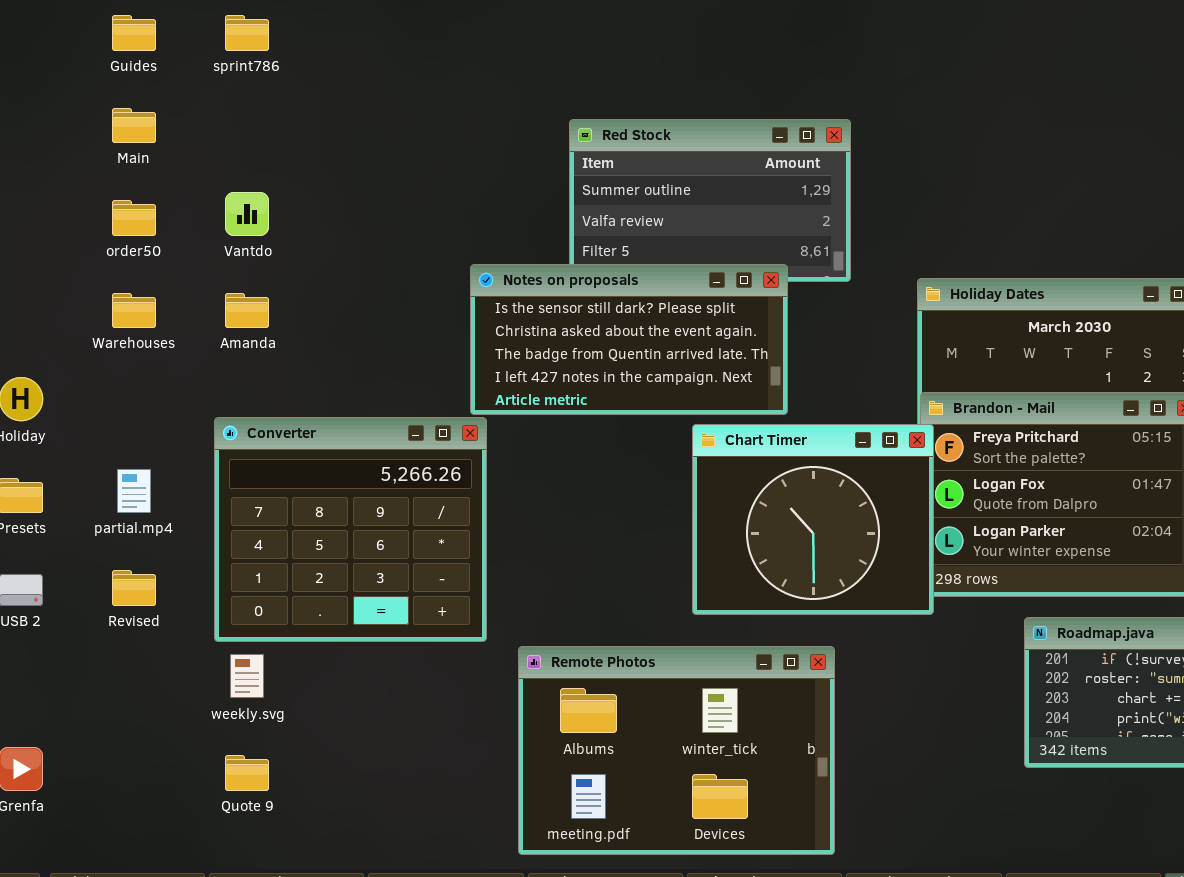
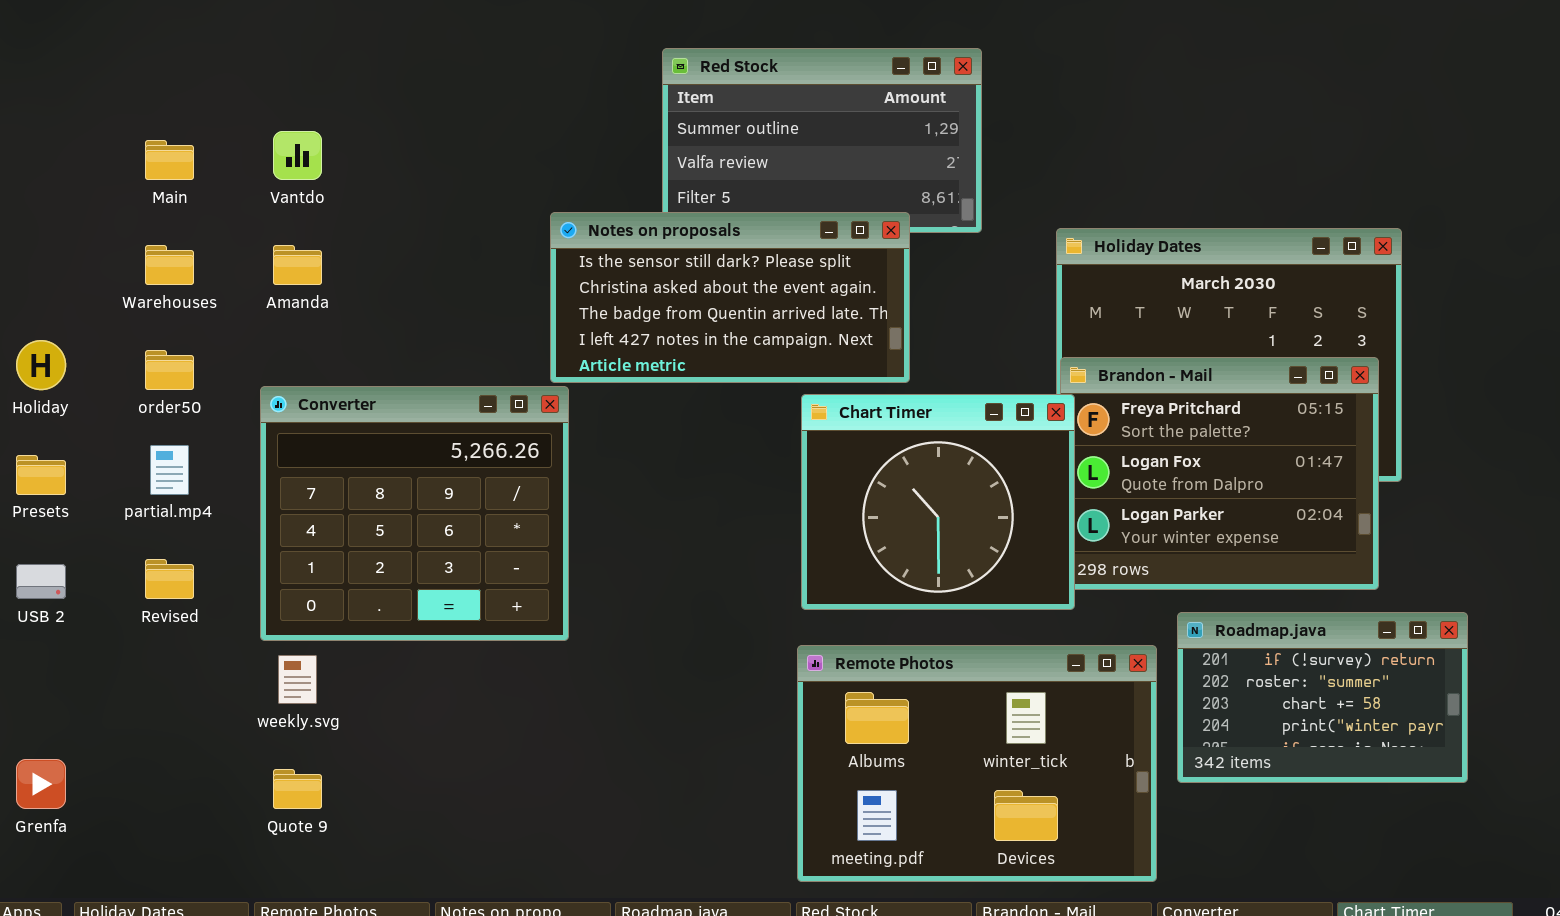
Main: [112,108,156,143] -> [145,140,194,180], moved
order50: [112,200,156,236] -> [145,350,194,390], moved
Remote Photos: [518,646,835,855] -> [797,645,1157,882], moved

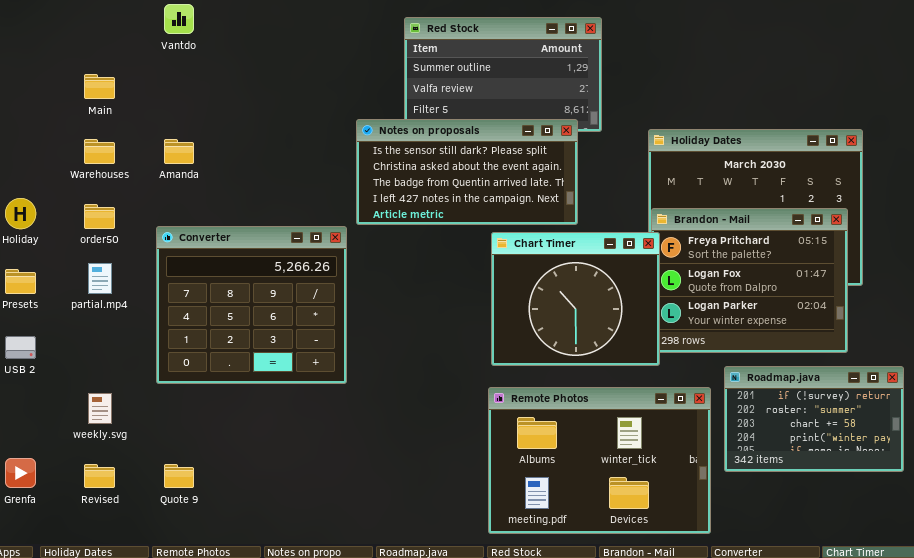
Vantdo: [273,131,322,180] -> [164,4,194,34], moved
Notes on proposals: [550,212,910,383] -> [356,119,578,225], moved
Revised: [145,559,194,599] -> [84,464,115,488], moved
weekly.svg: [278,655,317,704] -> [88,393,112,424], moved

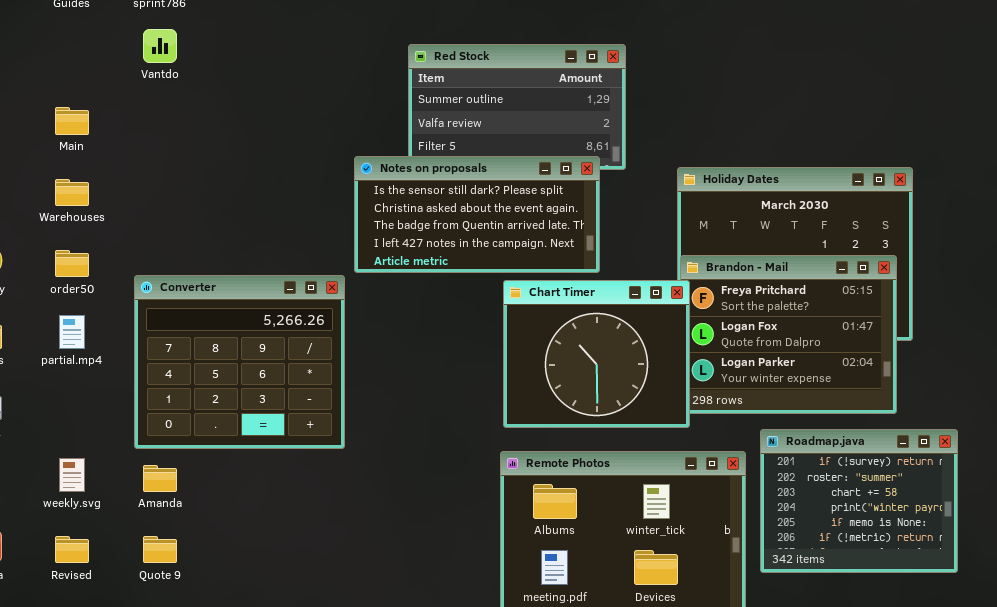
Amanda: [164,139,194,164] -> [143,465,177,492], moved
Roadmap.java: [724,366,904,472] -> [760,429,958,573], resized

